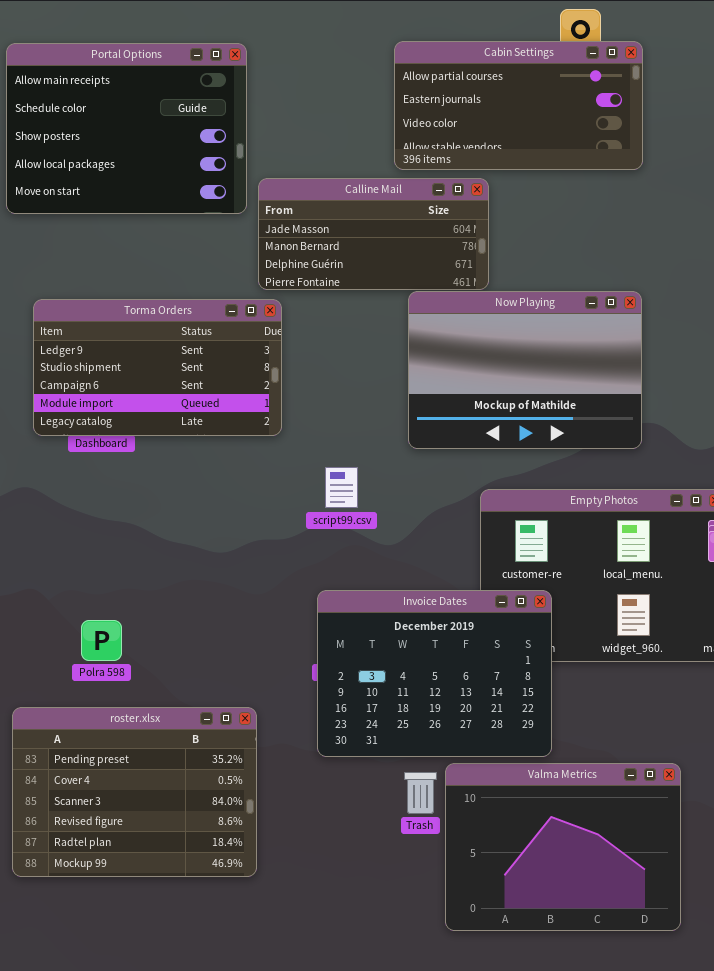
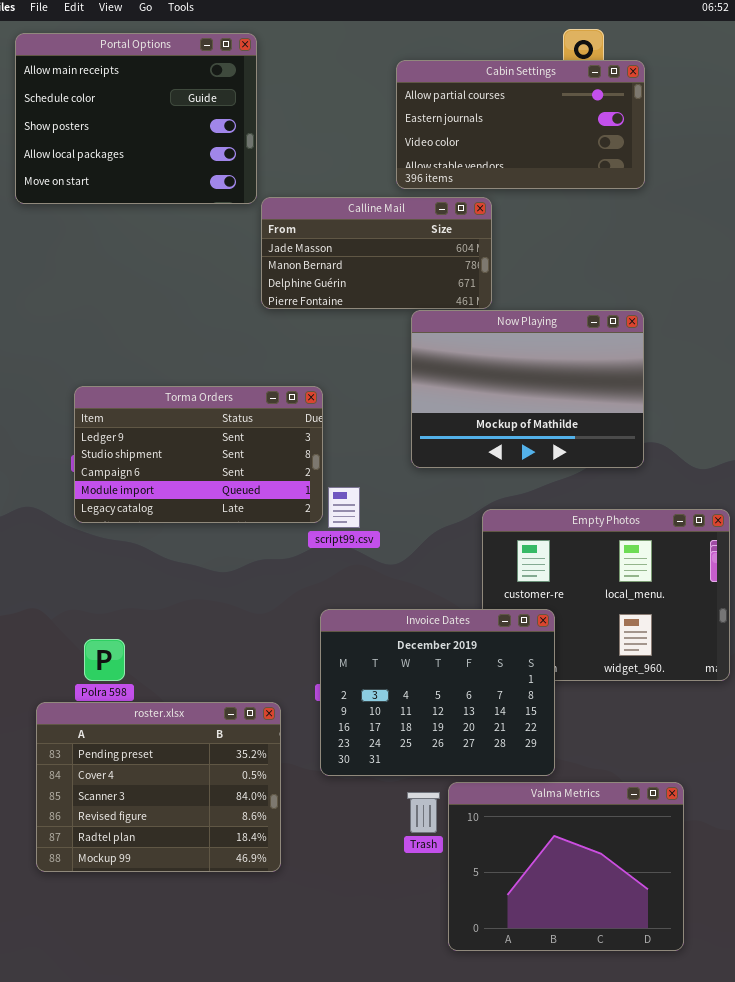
Portal Options: [6,43,247,214] -> [15,33,257,204], moved
Torma Orders: [33,299,282,436] -> [74,386,323,523], moved
roster.xlsx: [12,707,257,877] -> [36,702,281,872], moved

